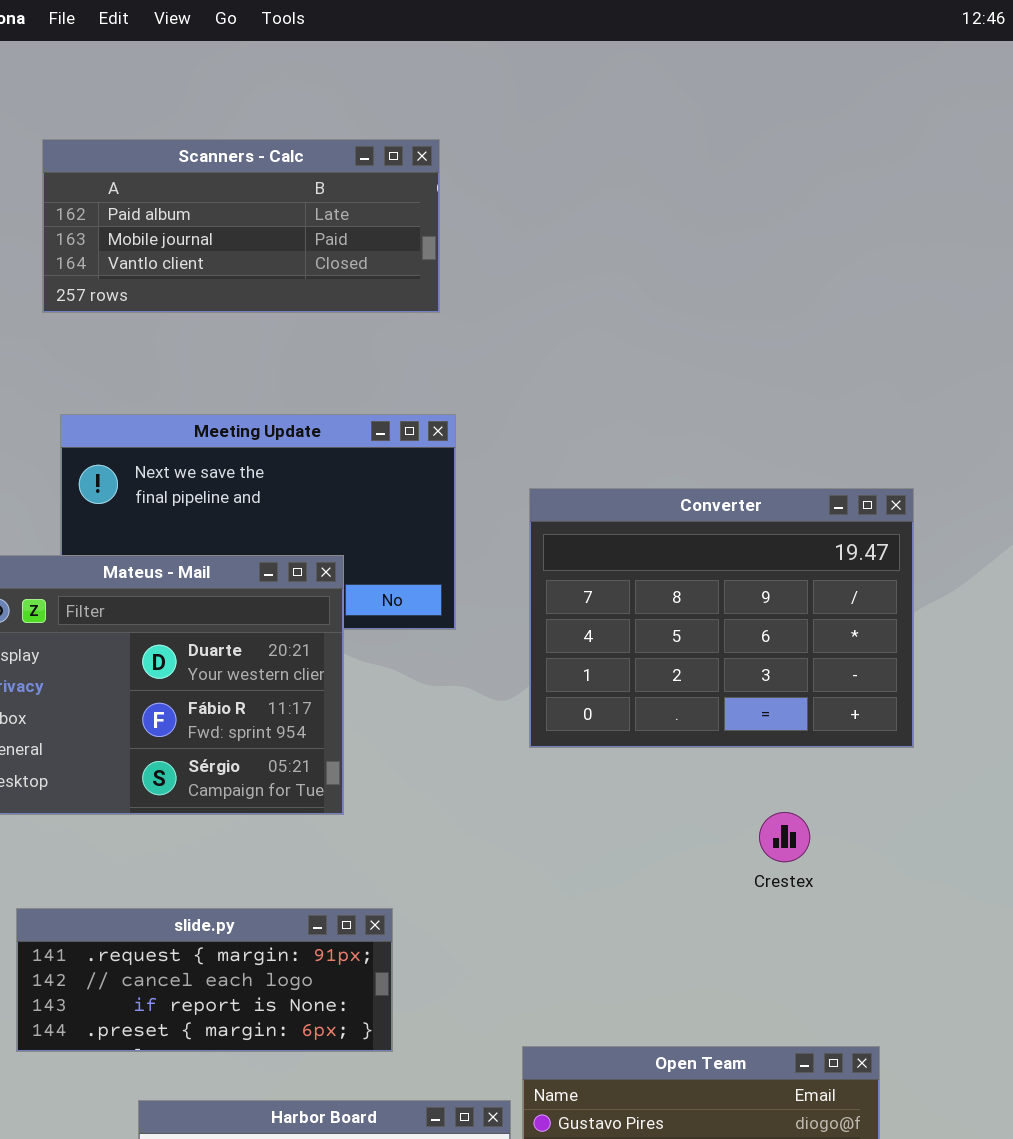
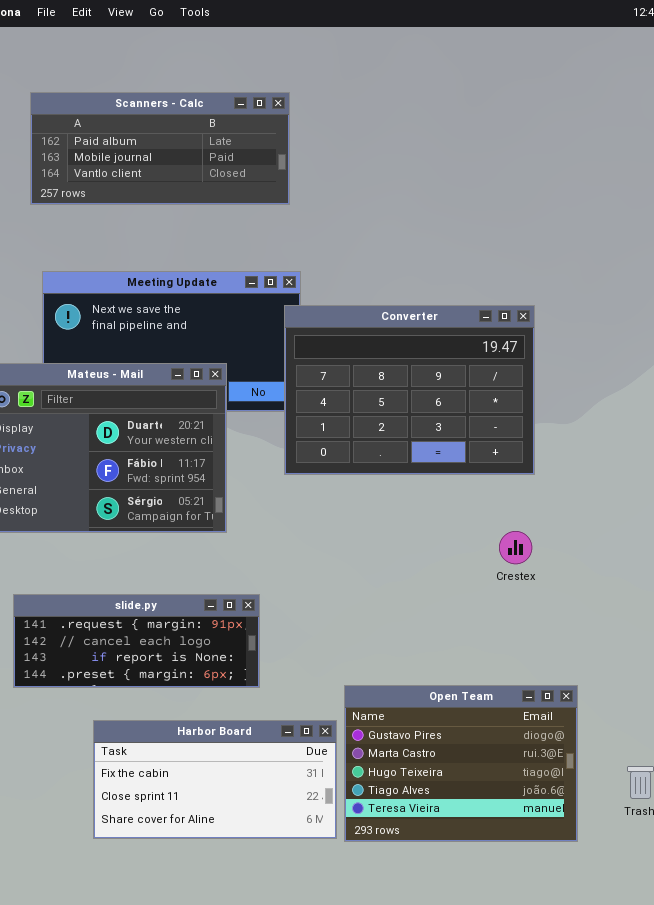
Converter: [529,488,914,748] -> [284,305,535,475], moved

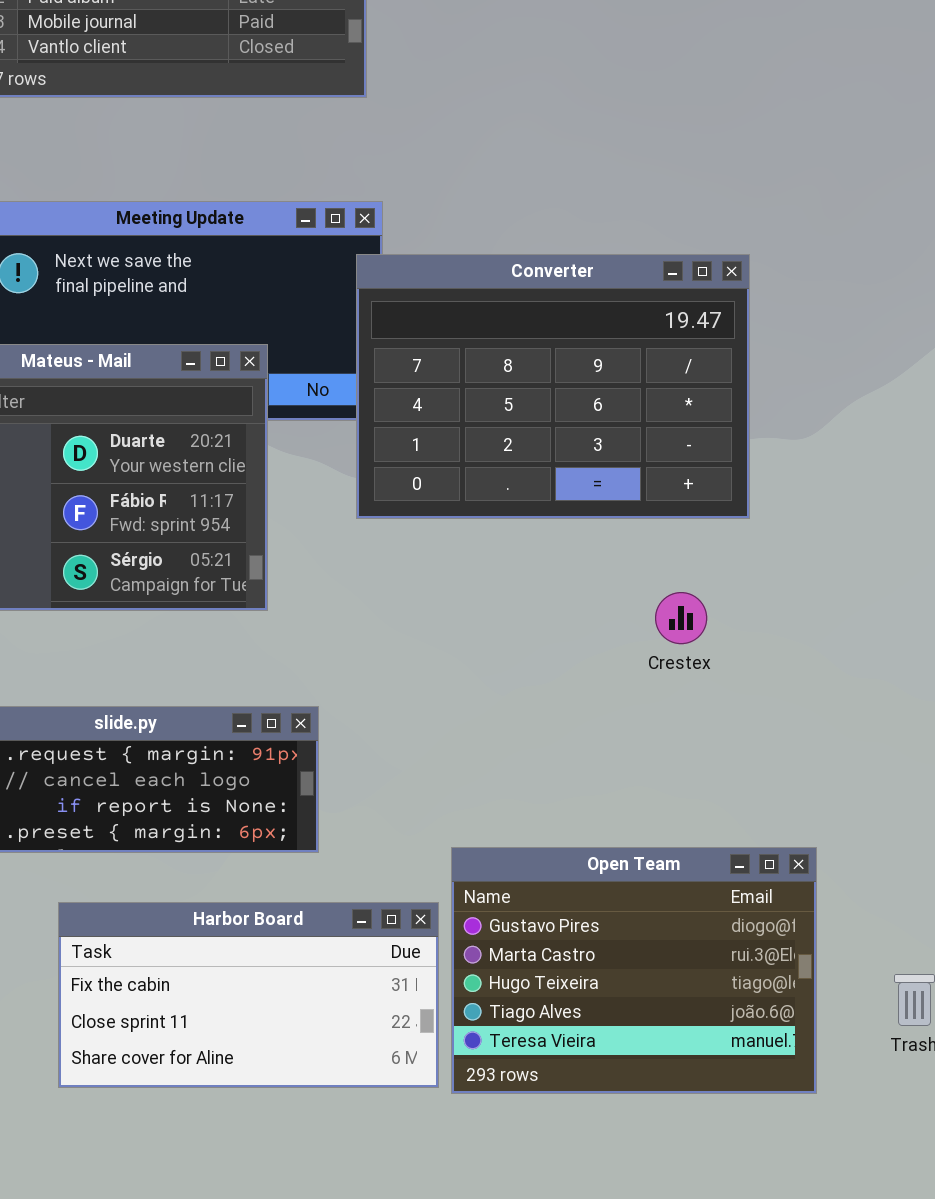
Crestex: [499,531,532,564] -> [655,592,707,644], moved

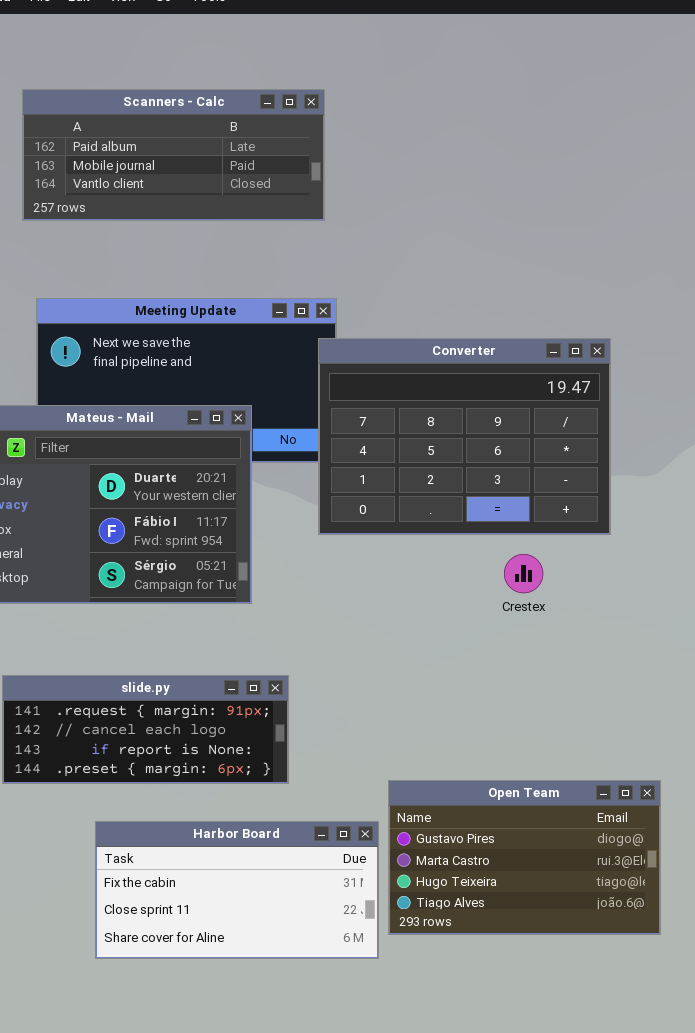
Crestex: [655,592,707,644] -> [504,554,543,593], moved
Open Team: [451,847,817,1094] -> [388,780,661,935], resized

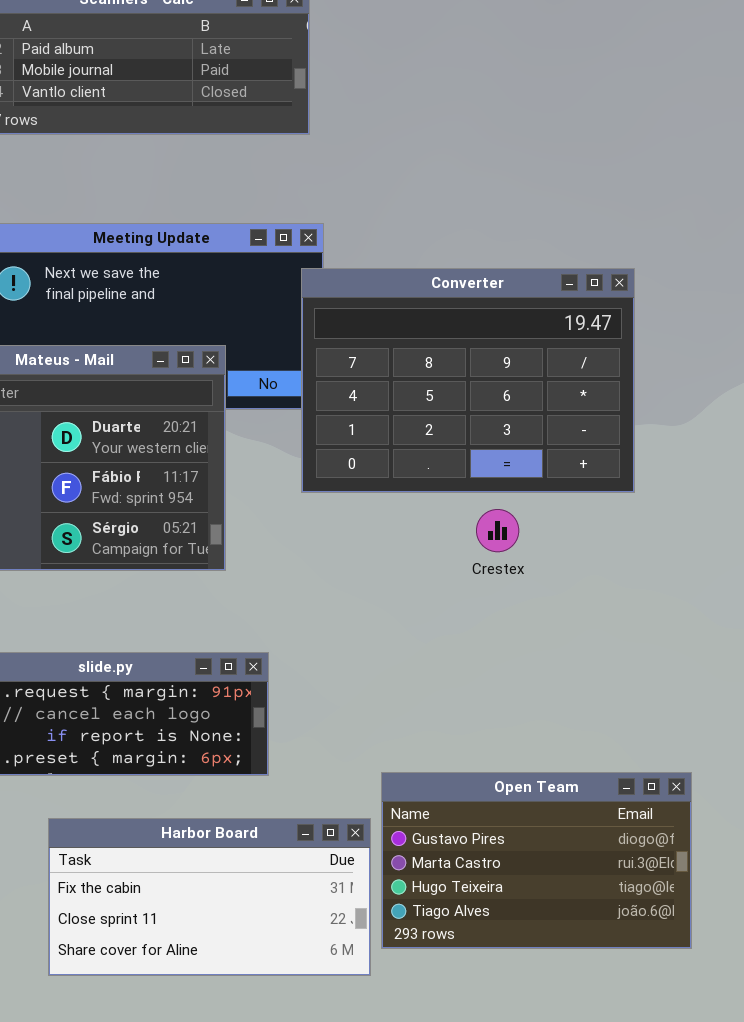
Crestex: [504,554,543,593] -> [476,509,519,552], moved

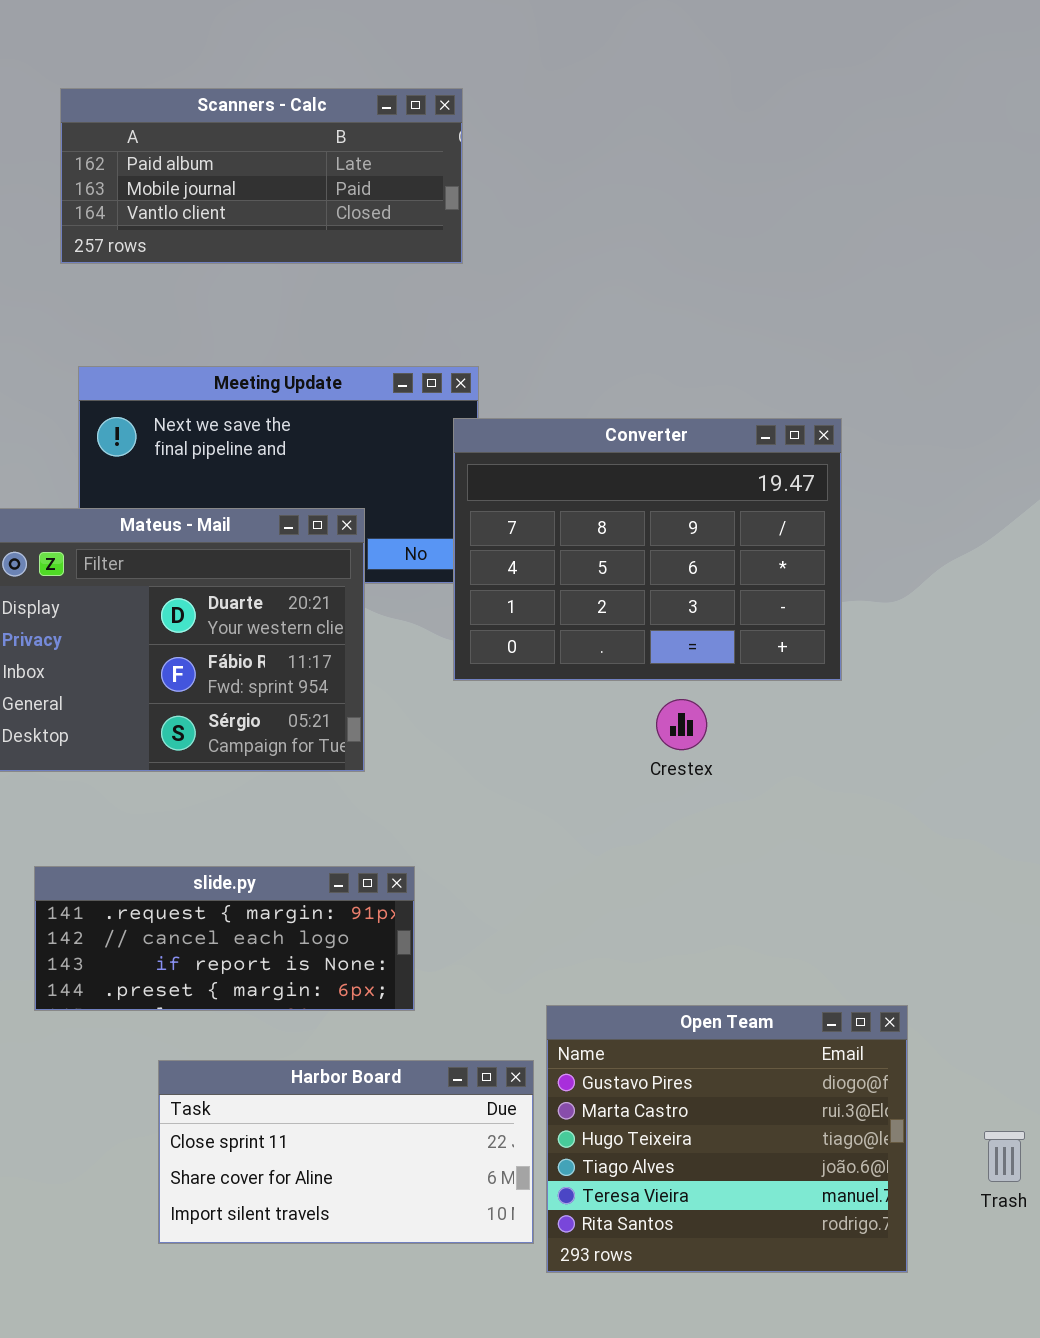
Open Team: [381,772,692,949] -> [546,1005,908,1273], resized
Harbor Board: [48,818,371,976] -> [158,1060,534,1244], scrolled down 1 row

